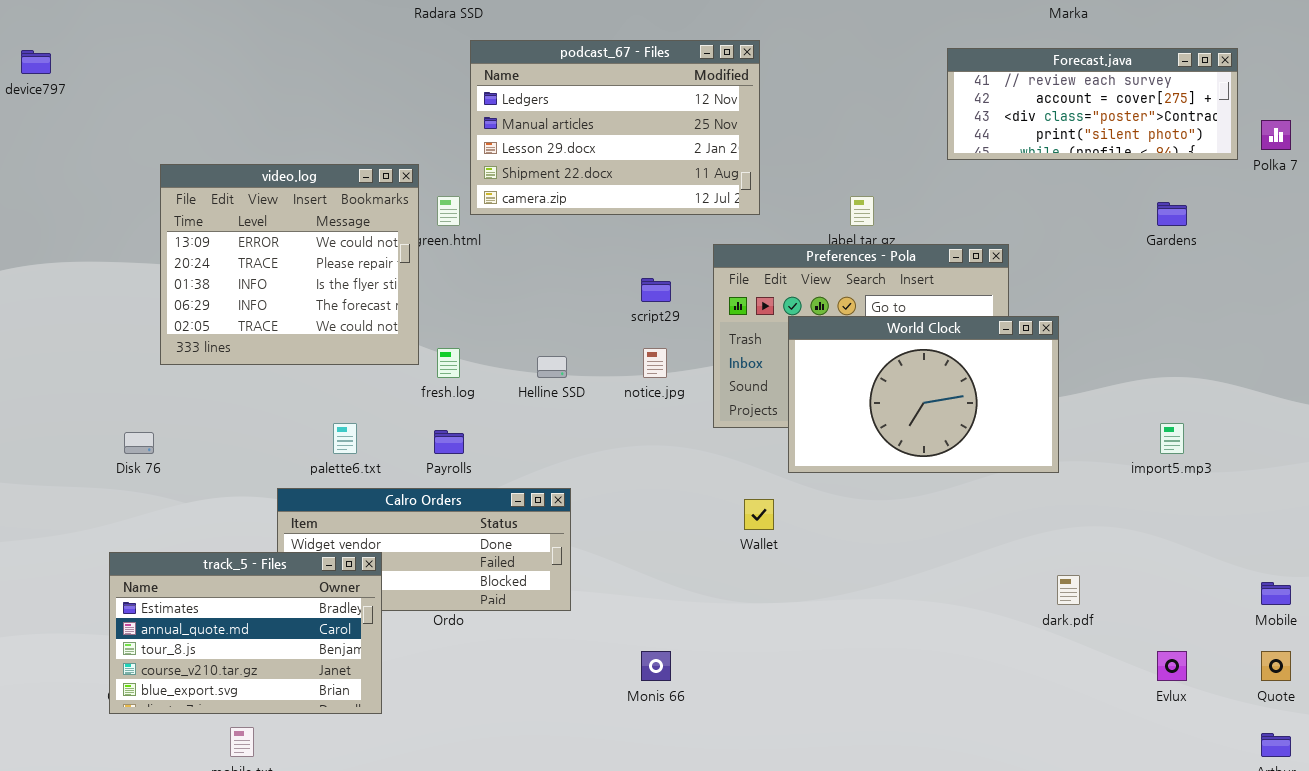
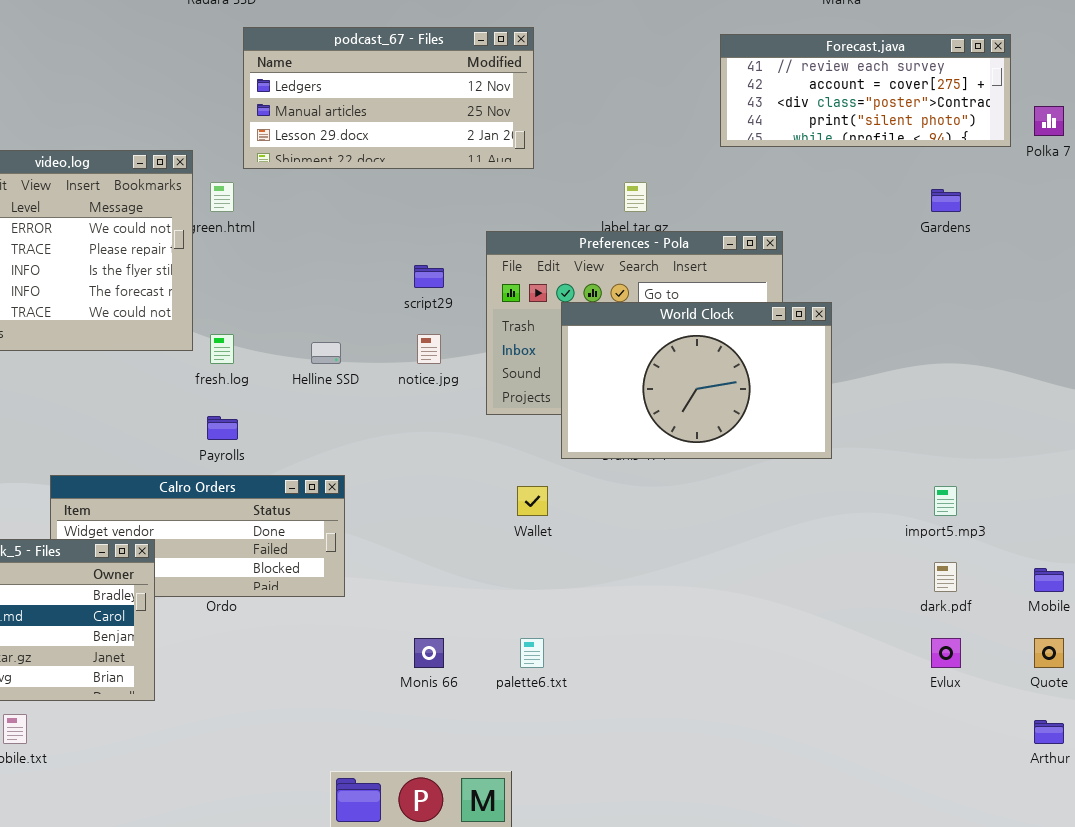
podcast_67 - Files: [470,40,760,215] -> [243,27,534,169], resized
palette6.txt: [333,423,357,454] -> [520,638,544,668], moved
import5.mp3: [1160,423,1184,454] -> [934,486,957,516], moved
dark.pdf: [1057,575,1080,605] -> [934,562,957,592], moved

